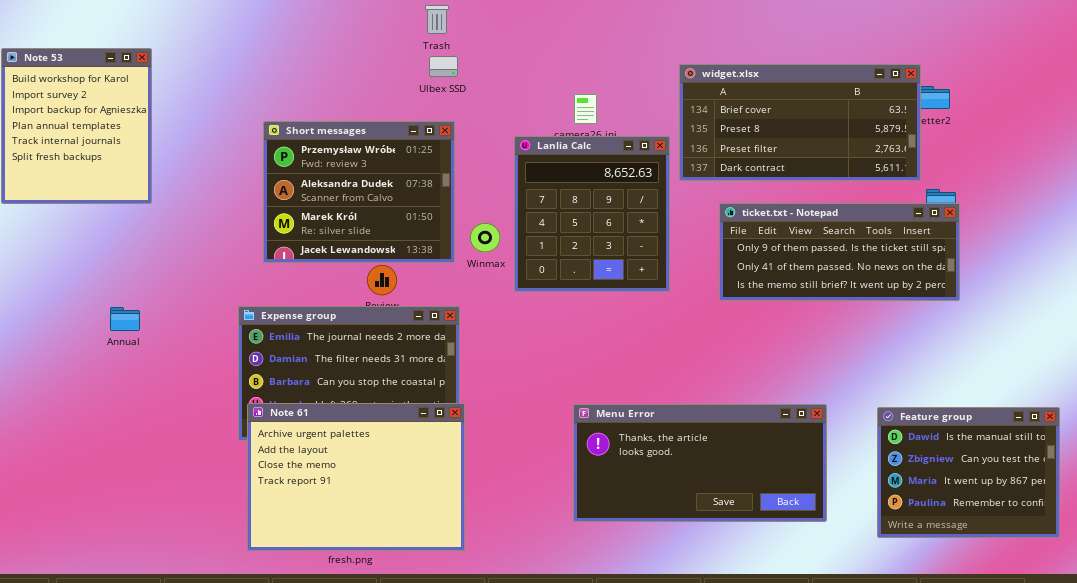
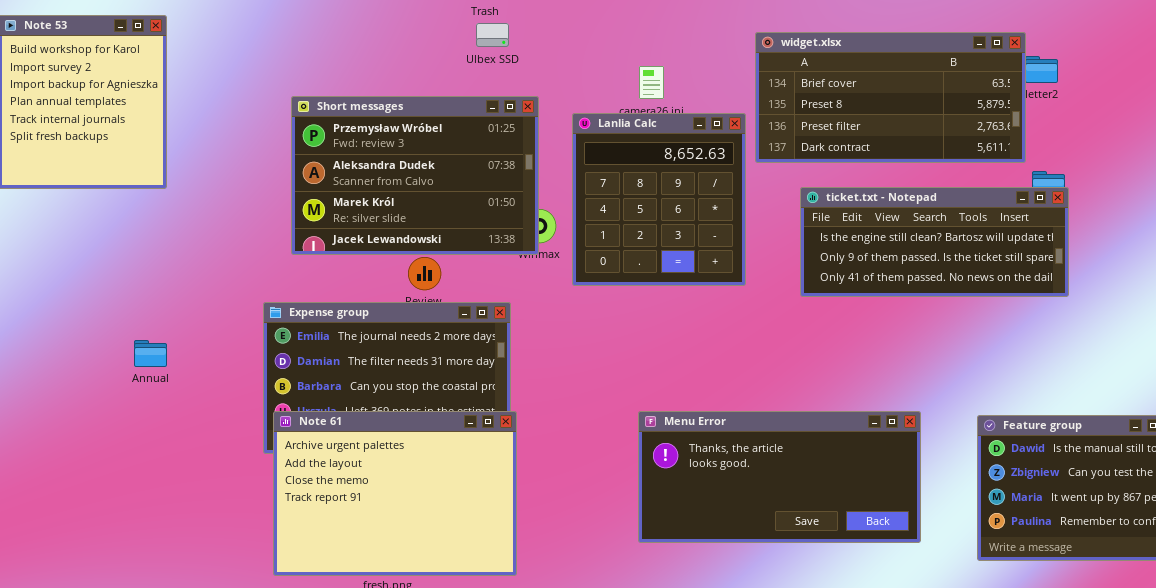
Short messages: [263,121,455,263] -> [291,96,539,255], resized
ticket.txt - Notepad: [719,203,960,301] -> [800,187,1069,297], scrolled up 1 row
Annual: [110,307,140,331] -> [134,340,167,367], moved

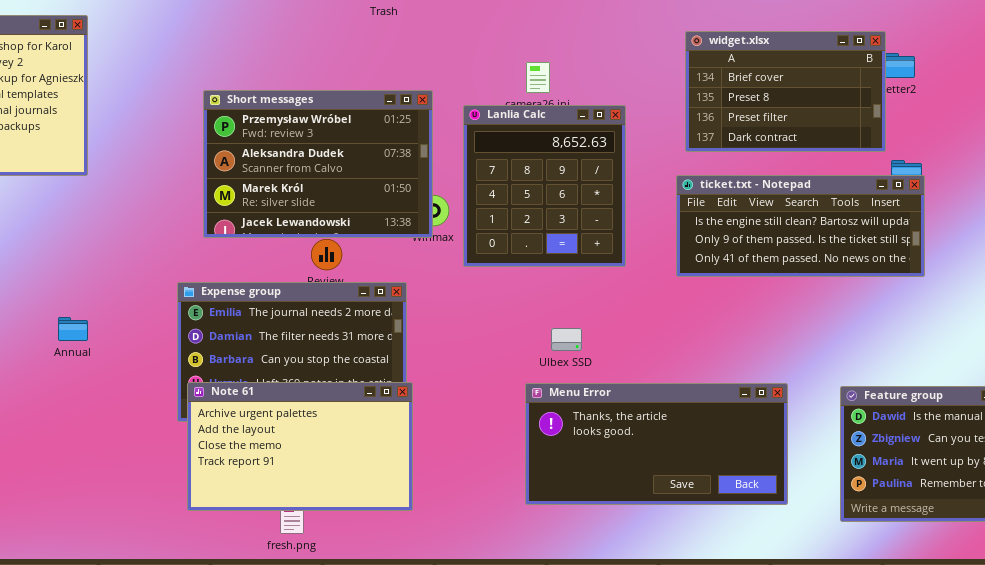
Ulbex SSD: [476,23,509,47] -> [551,328,582,351], moved
widget.xlsx: [755,32,1026,163] -> [685,31,886,152], resized
Note 61: [273,411,517,576] -> [187,382,413,511], resized

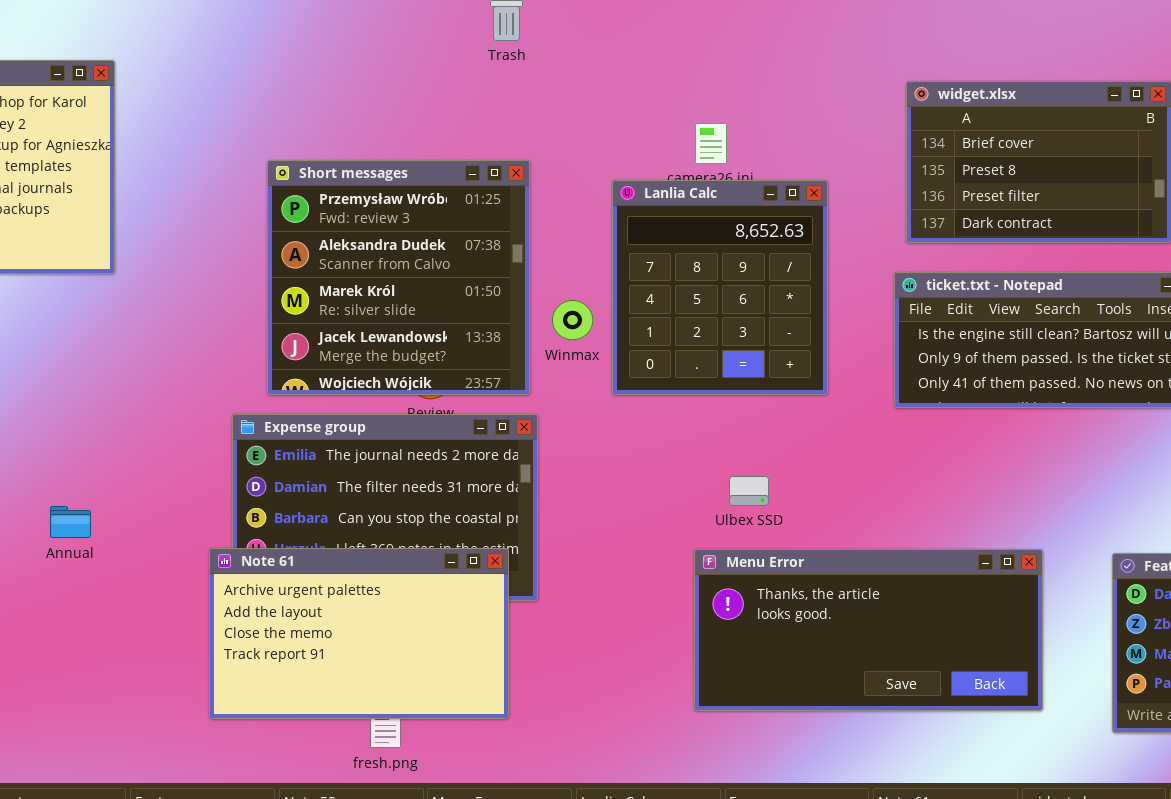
Short messages: [203,90,433,238] -> [267,160,530,395], resized
Annual: [58,317,88,341] -> [50,506,91,538], moved
Note 61: [187,382,413,511] -> [209,548,509,719], moved

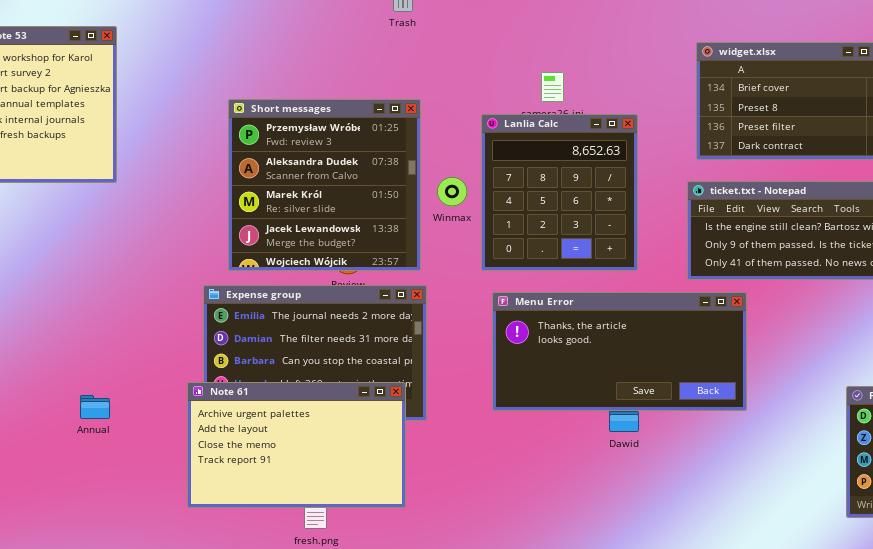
Winmax: [552,300,593,340] -> [437,177,467,206], moved
Annual: [50,506,91,538] -> [80,395,110,419], moved
Menu Error: [694,549,1043,711] -> [492,292,747,411], moved

